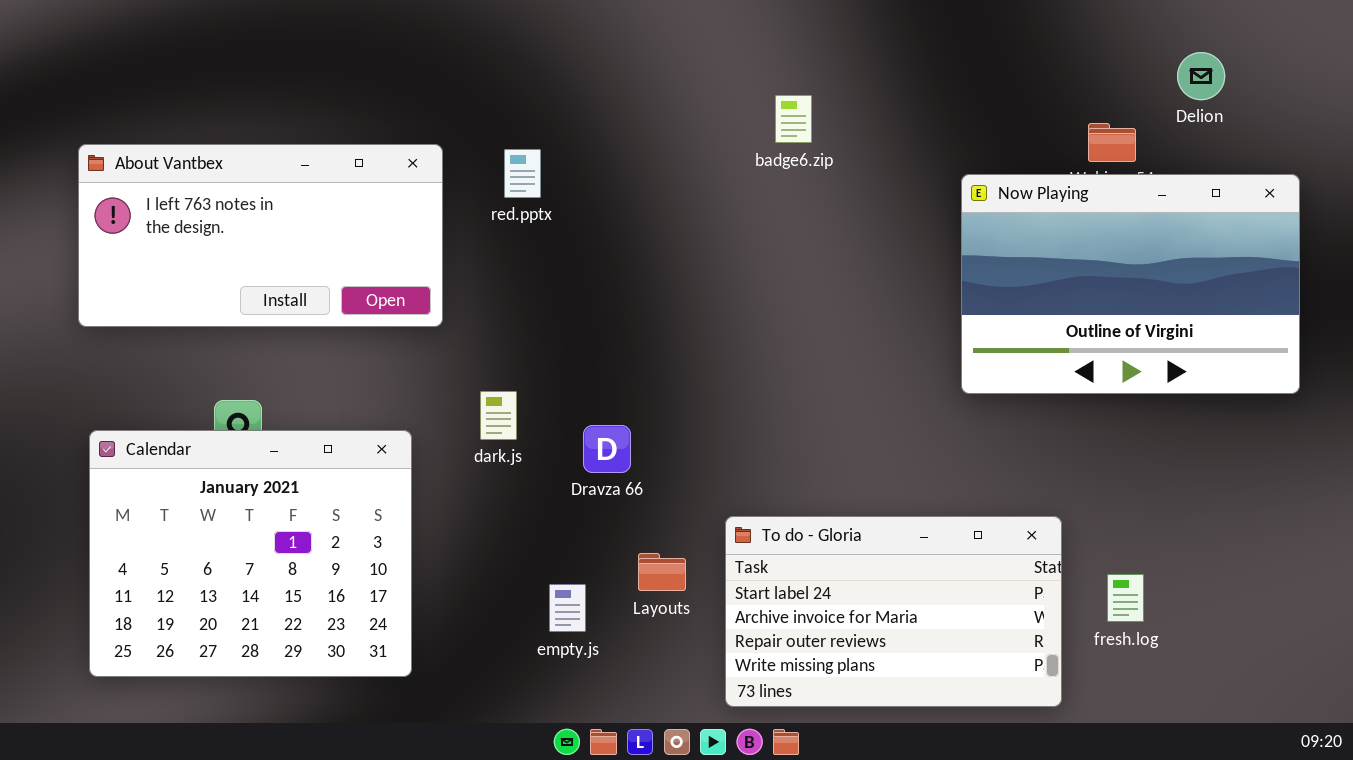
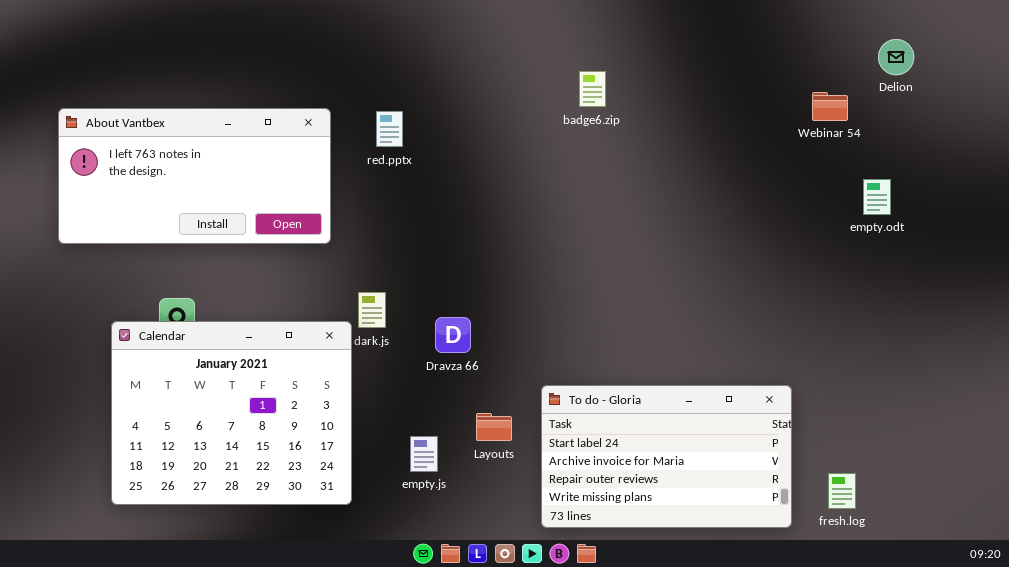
Now Playing: [961,174,1300,394] -> none, closed
Calendar: [89,430,412,677] -> [111,321,352,505], moved
fresh.log: [1107,574,1144,622] -> [828,473,856,509], moved

